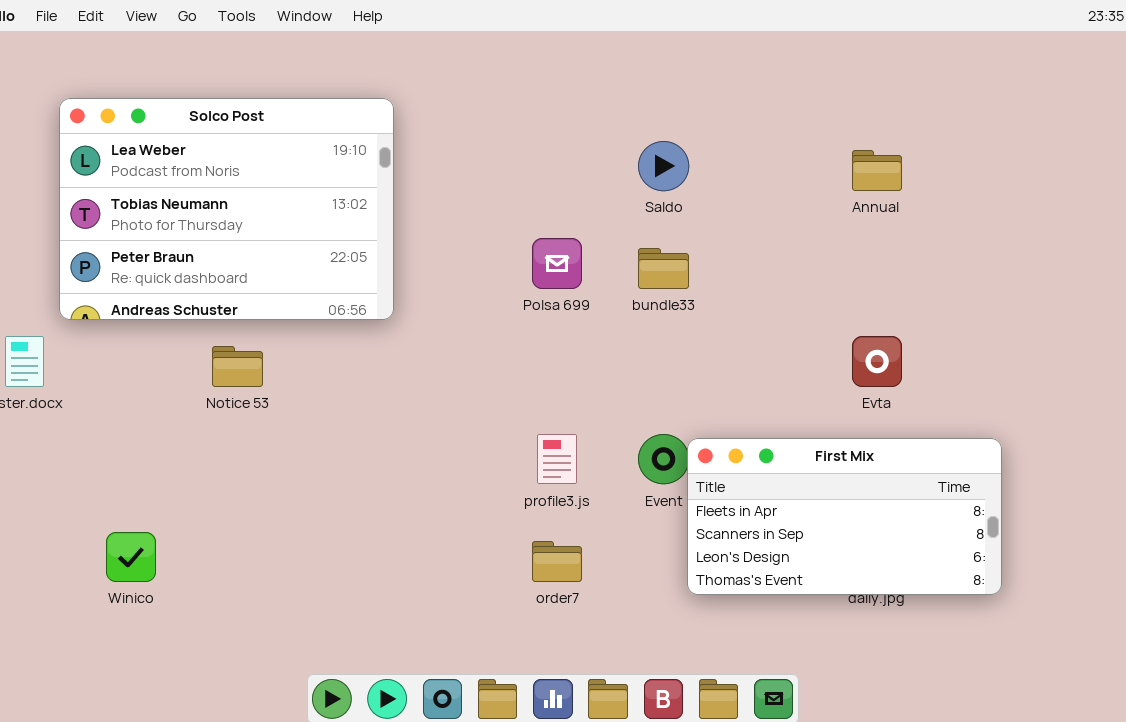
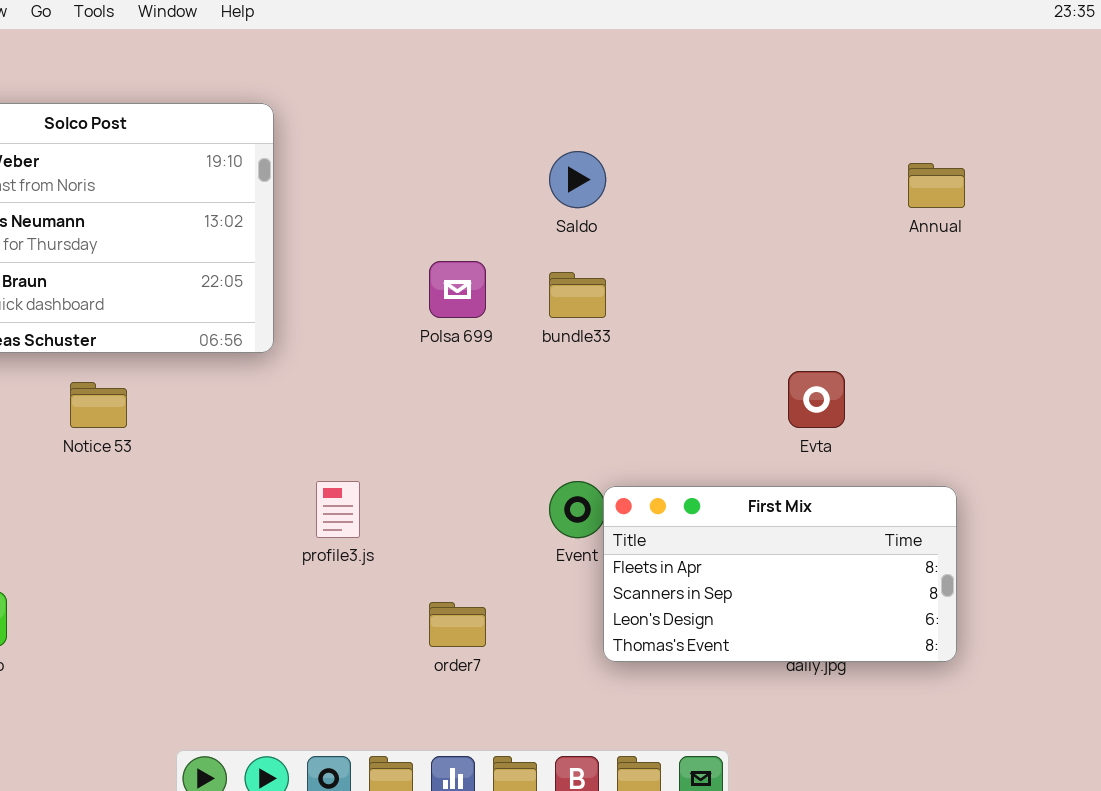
Annual: [852,150,902,191] -> [908,163,965,208], moved
profile3.js: [537,434,577,484] -> [316,481,360,538], moved

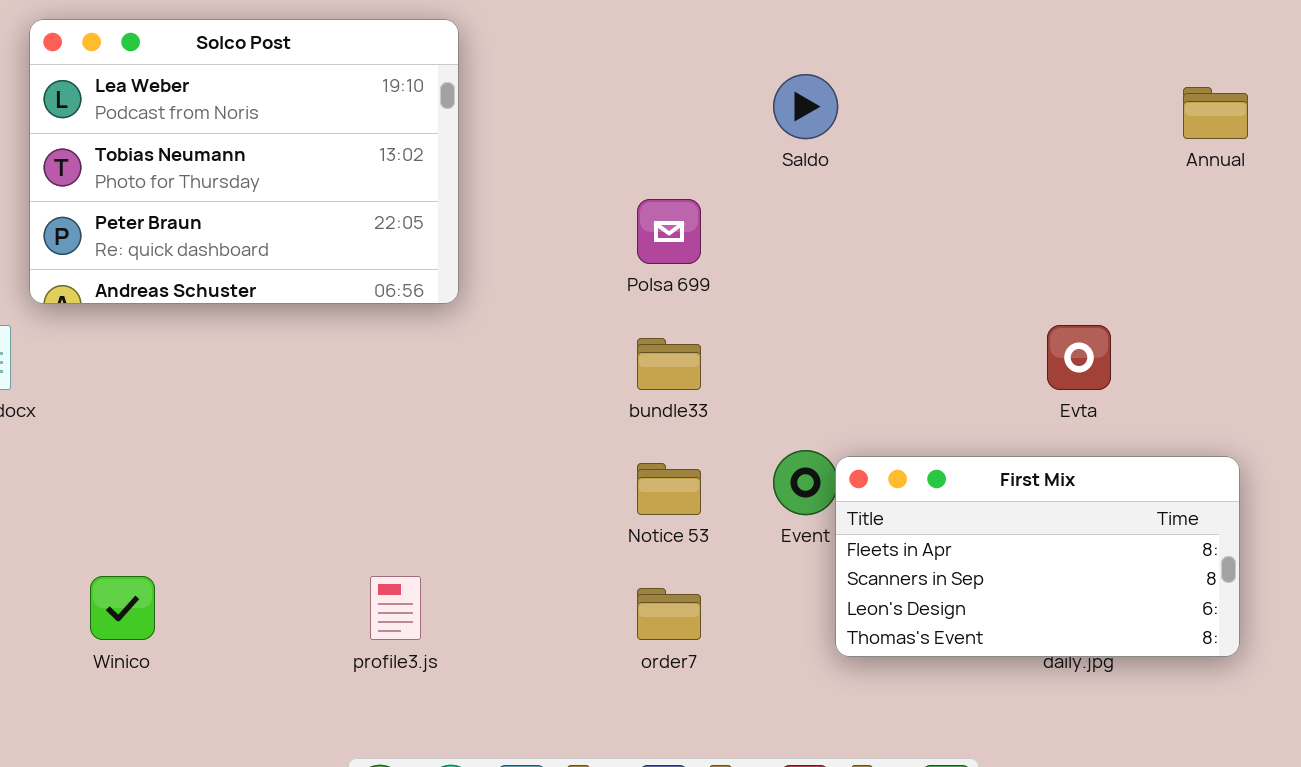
bundle33: [549,272,606,318] -> [637,338,701,390], moved
Notice 53: [70,382,127,428] -> [637,463,701,515], moved
profile3.js: [316,481,360,538] -> [370,576,421,640], moved

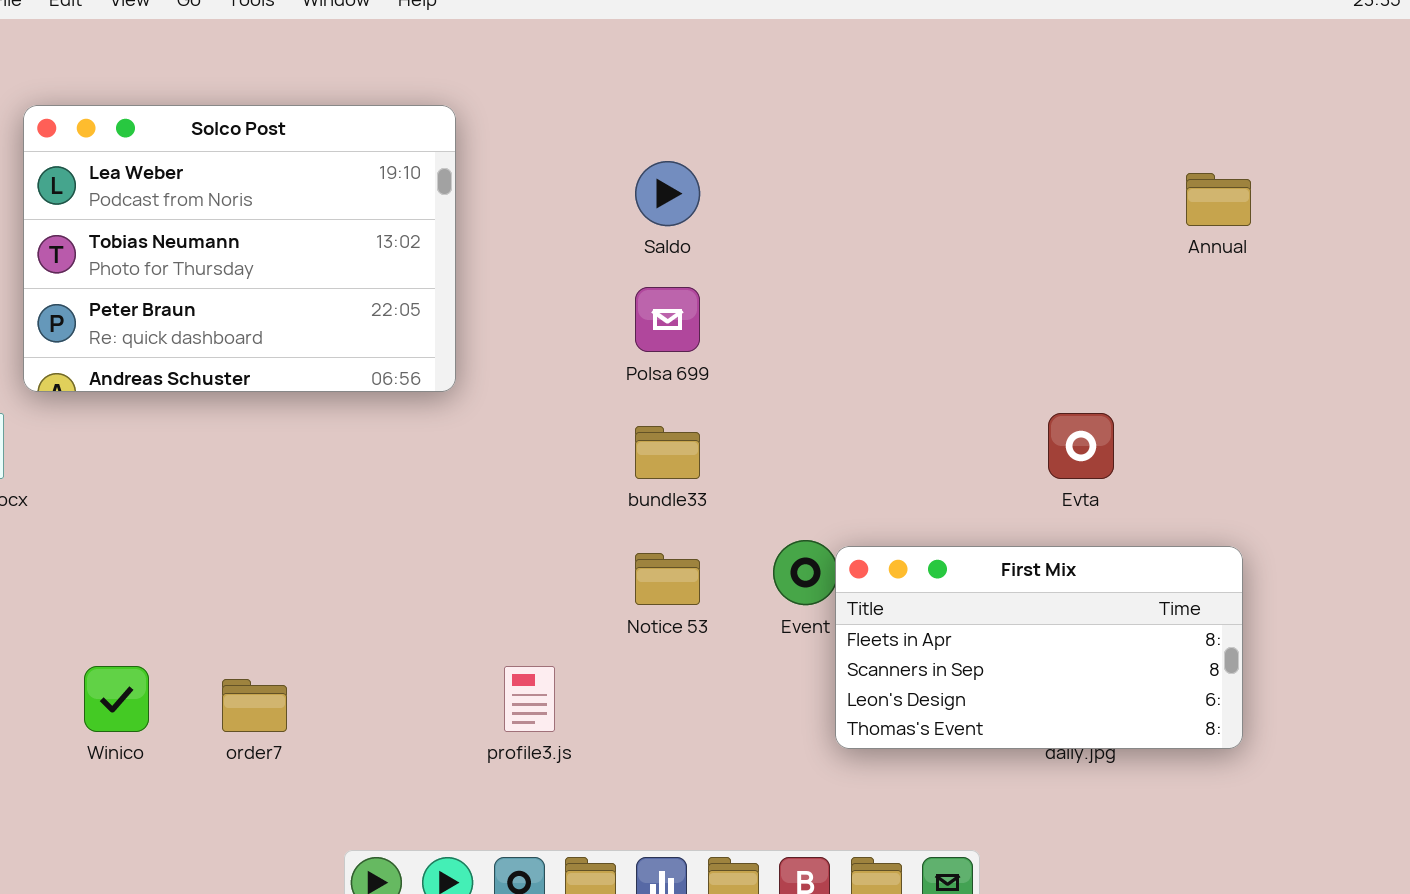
Saldo: [773,74,838,139] -> [635,161,700,226], moved
profile3.js: [370,576,421,640] -> [504,666,555,732], moved
order7: [637,588,701,640] -> [222,679,287,732], moved

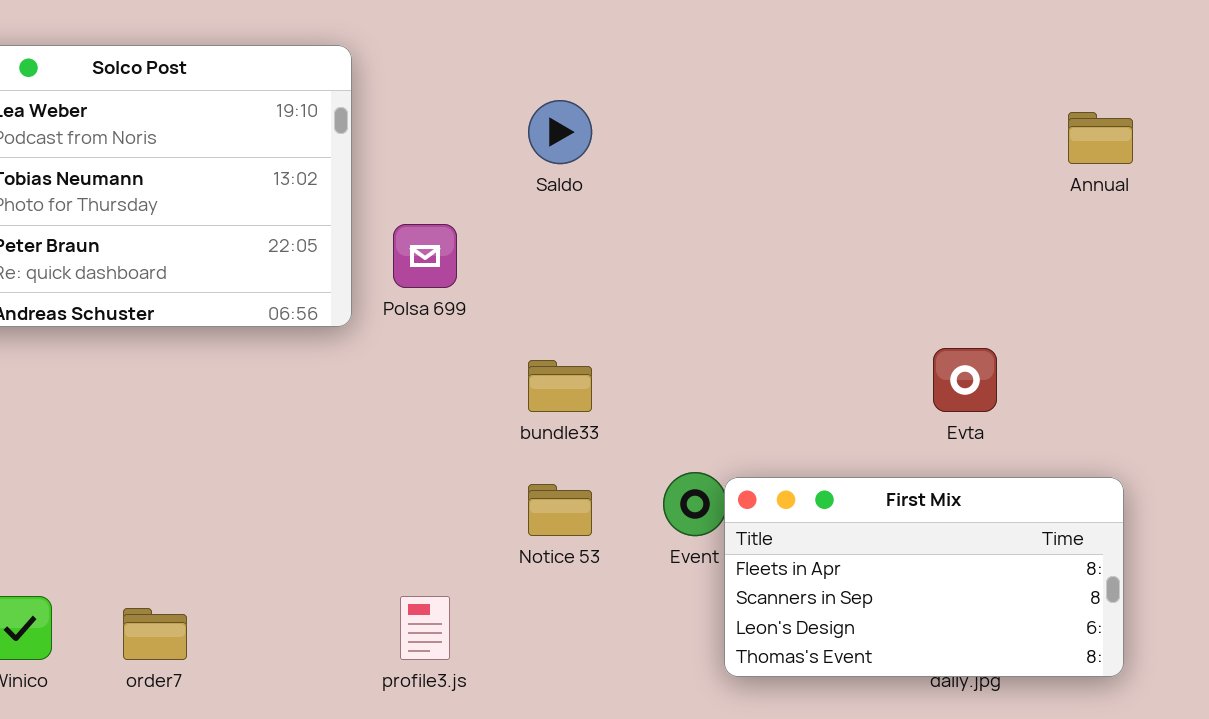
Polsa 699: [635,287,700,352] -> [393,224,457,288], moved

